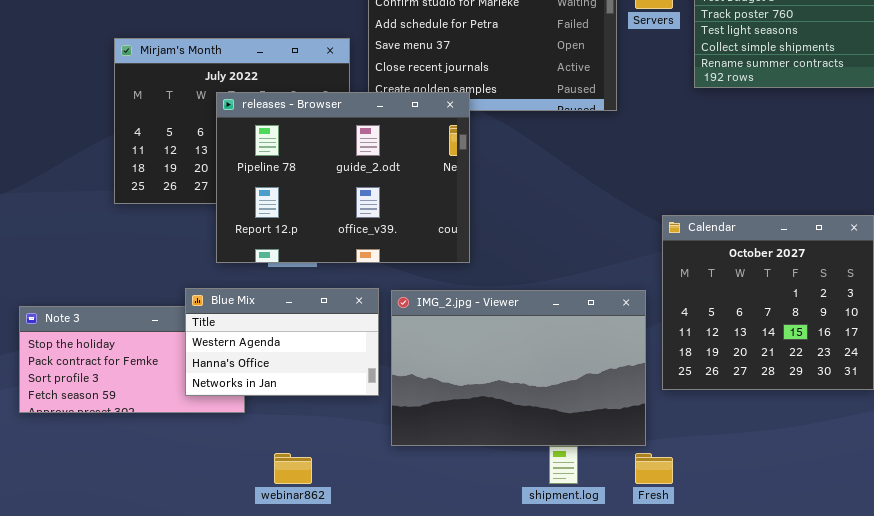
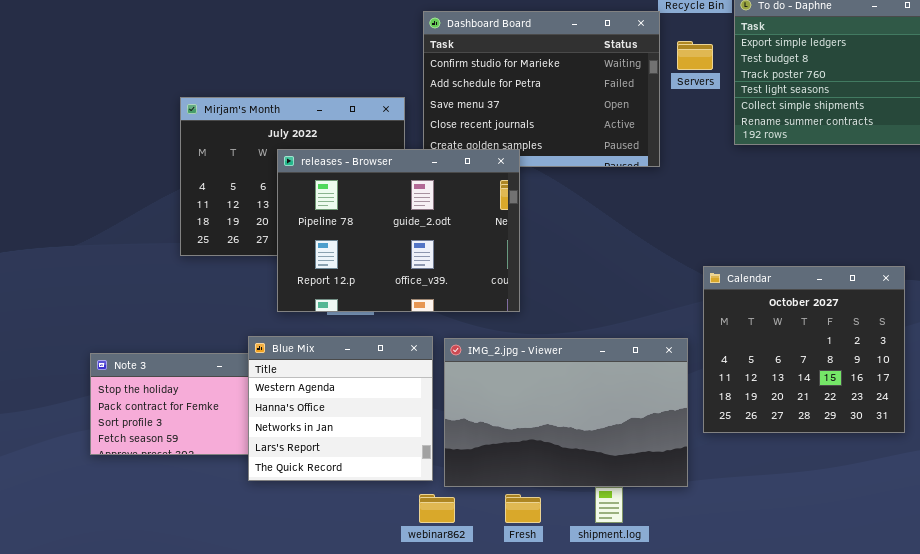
Blue Mix: [185,288,379,396] -> [248,336,433,481], resized
webinar862: [274,453,312,484] -> [419,494,455,523], moved
Fresh: [635,453,673,484] -> [505,494,541,523], moved

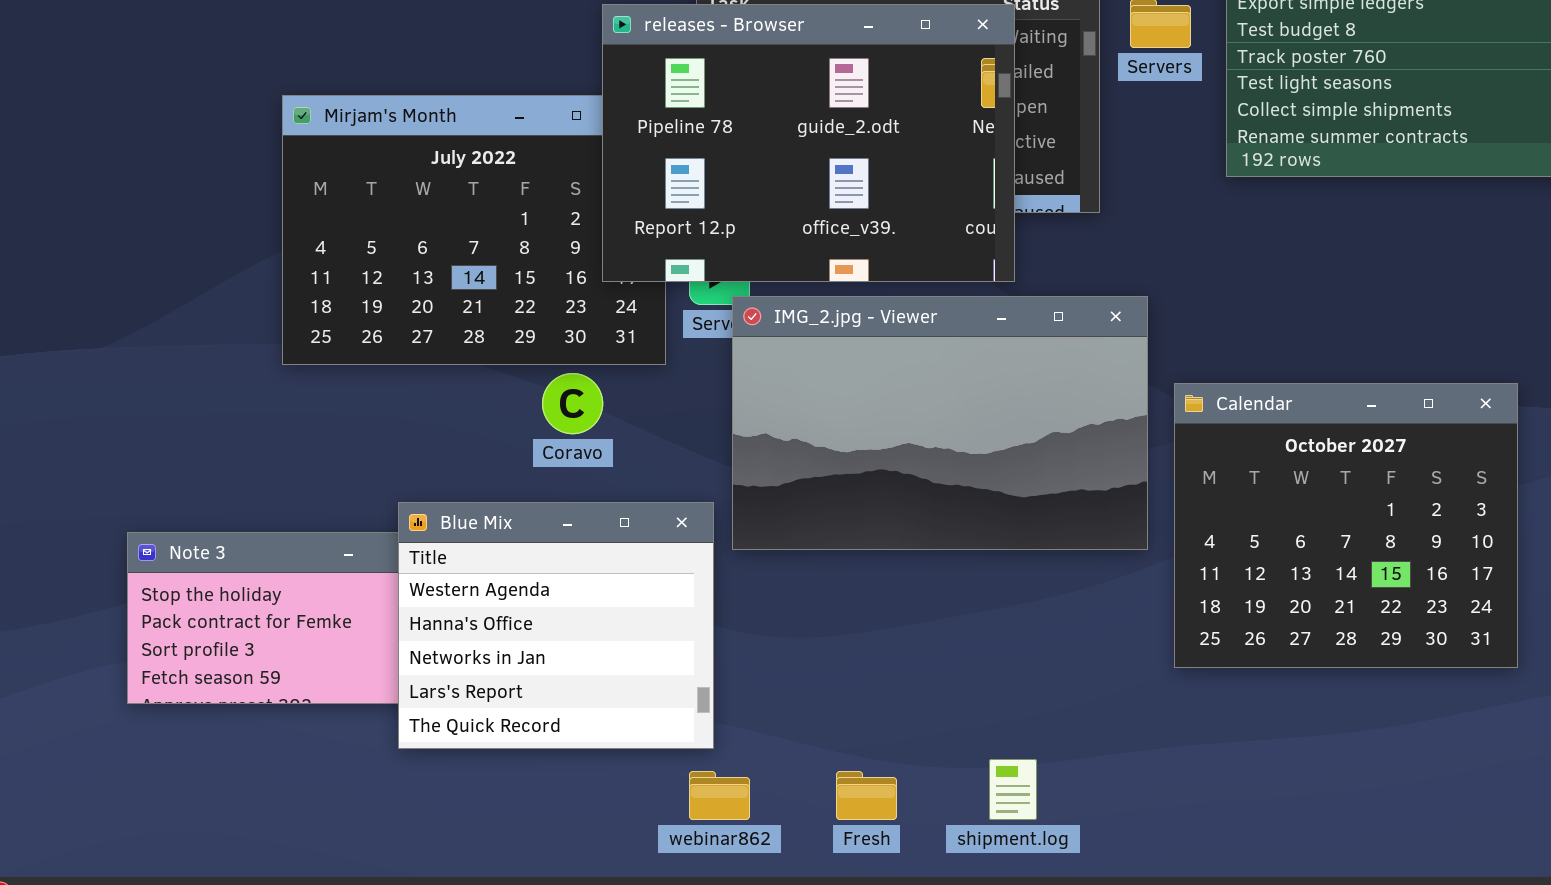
releases - Browser: [277,149,520,312] -> [602,4,1015,282], moved
IMG_2.jpg - Viewer: [444,338,688,487] -> [732,296,1148,550], moved

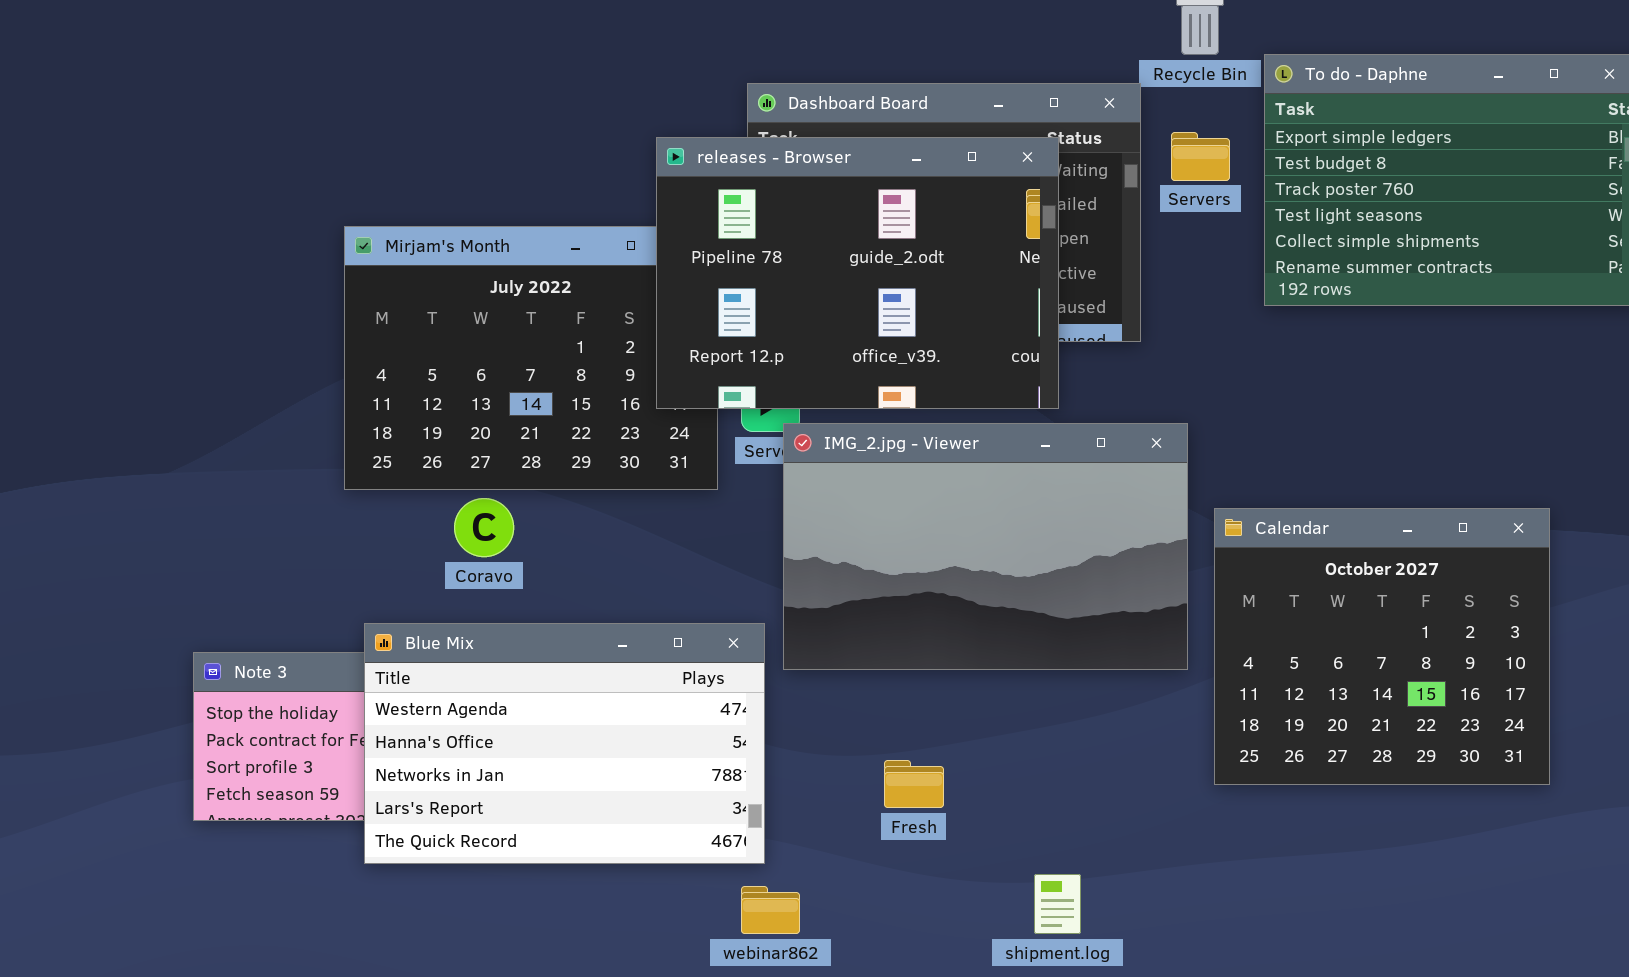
Coravo: [542,373,603,434] -> [454,498,514,557], moved
Blue Mix: [398,502,714,749] -> [364,623,765,864], resized
Fresh: [836,771,897,820] -> [884,760,944,808], moved

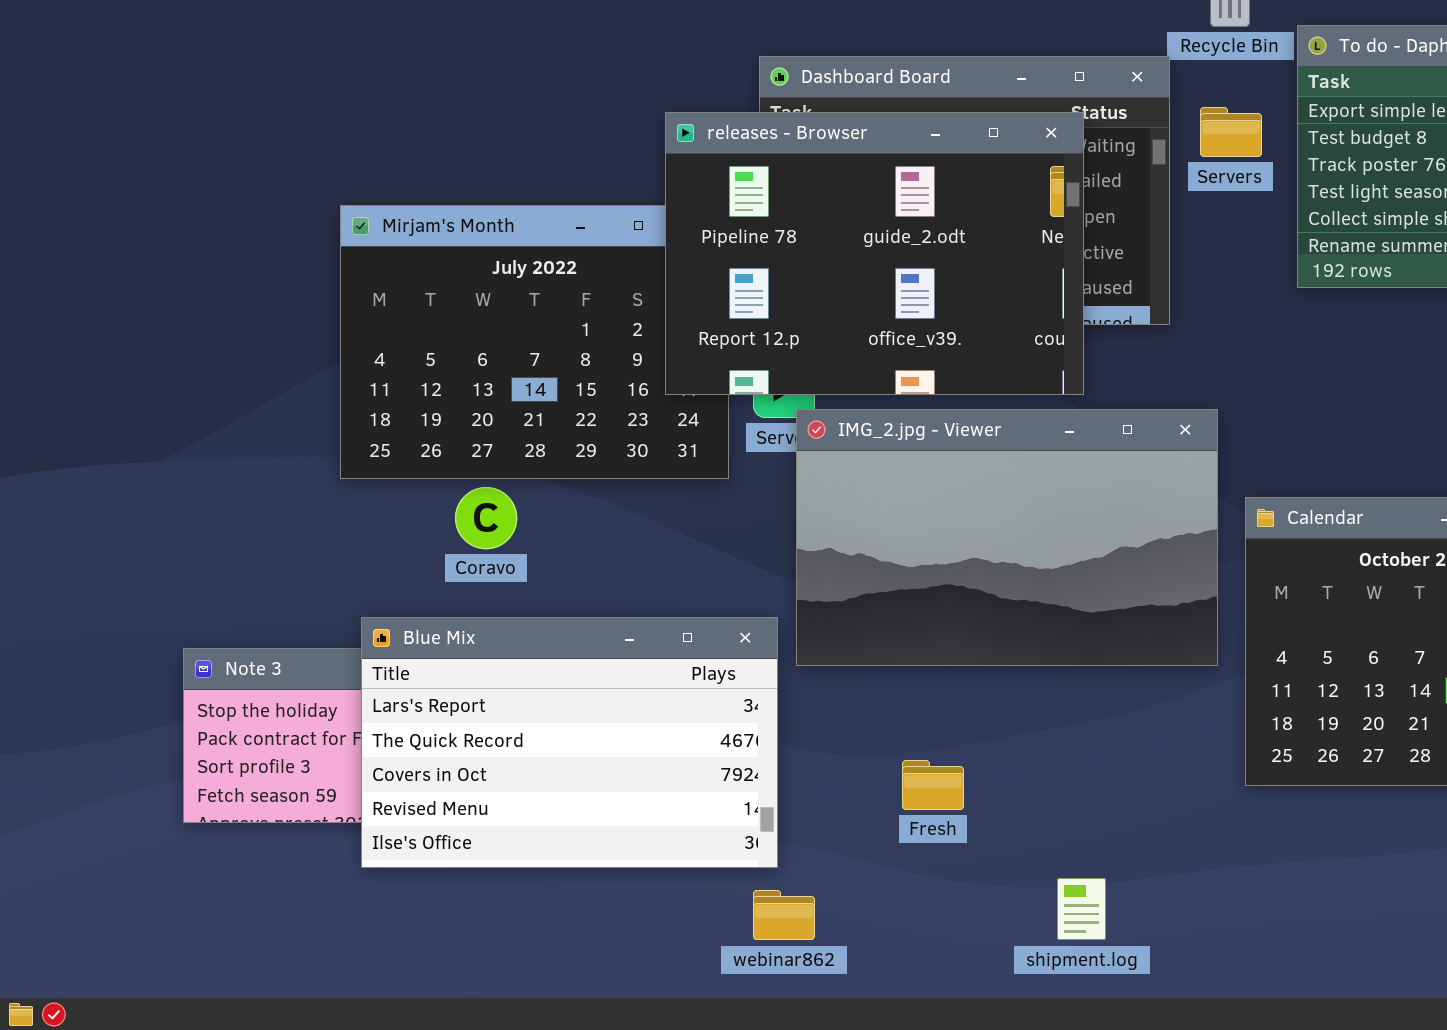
Blue Mix: [364,623,765,864] -> [361,617,778,868], scrolled down 3 rows

